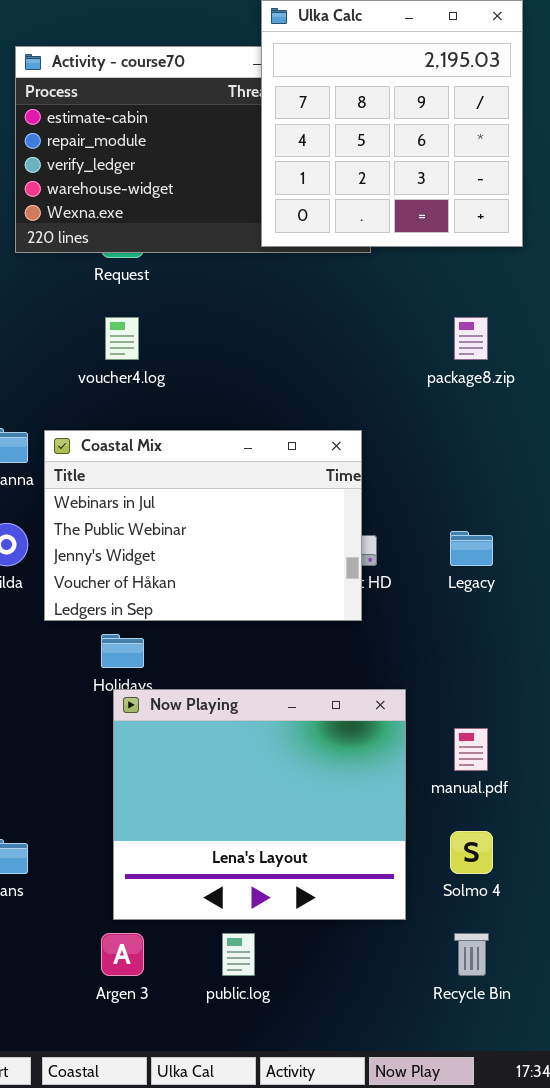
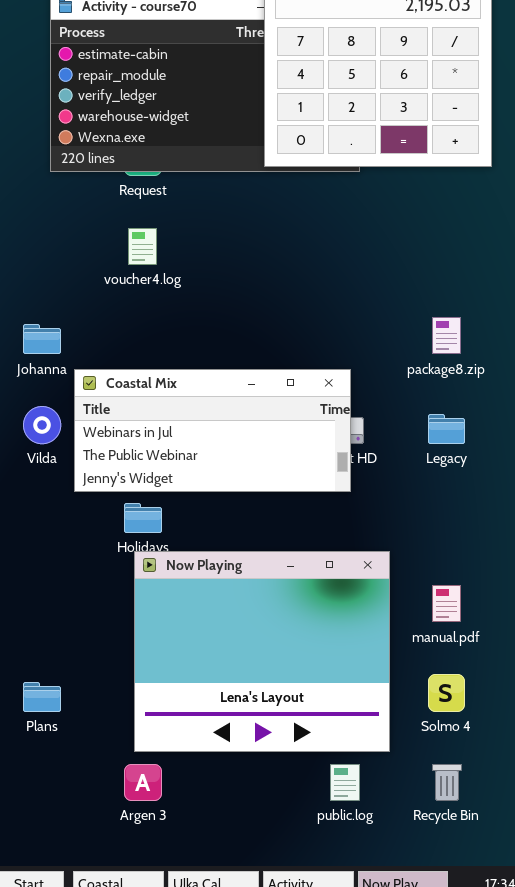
package8.zip: [454,317,488,360] -> [432,317,461,354], moved
Coastal Mix: [44,430,362,621] -> [74,369,351,492], resized
public.log: [222,933,255,976] -> [330,764,360,801], moved

